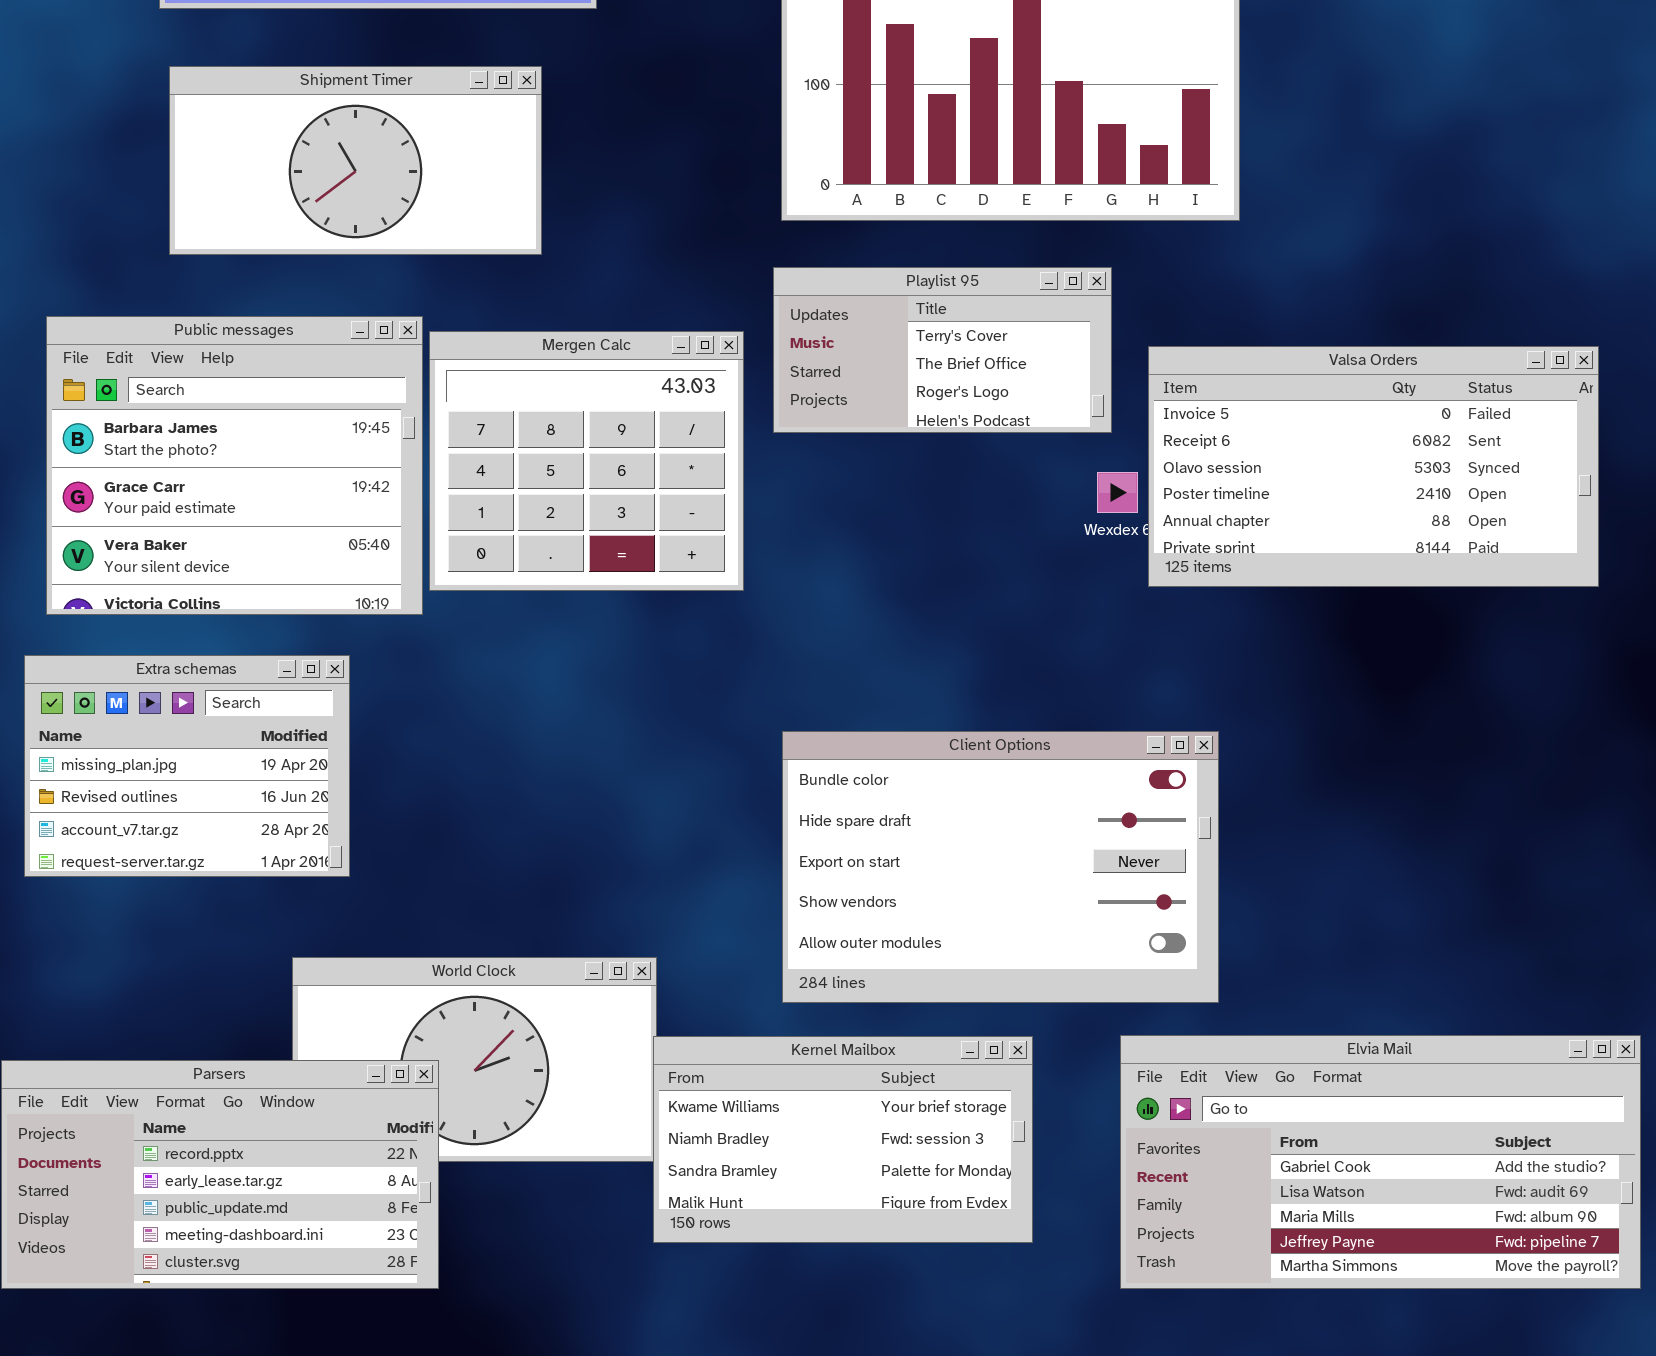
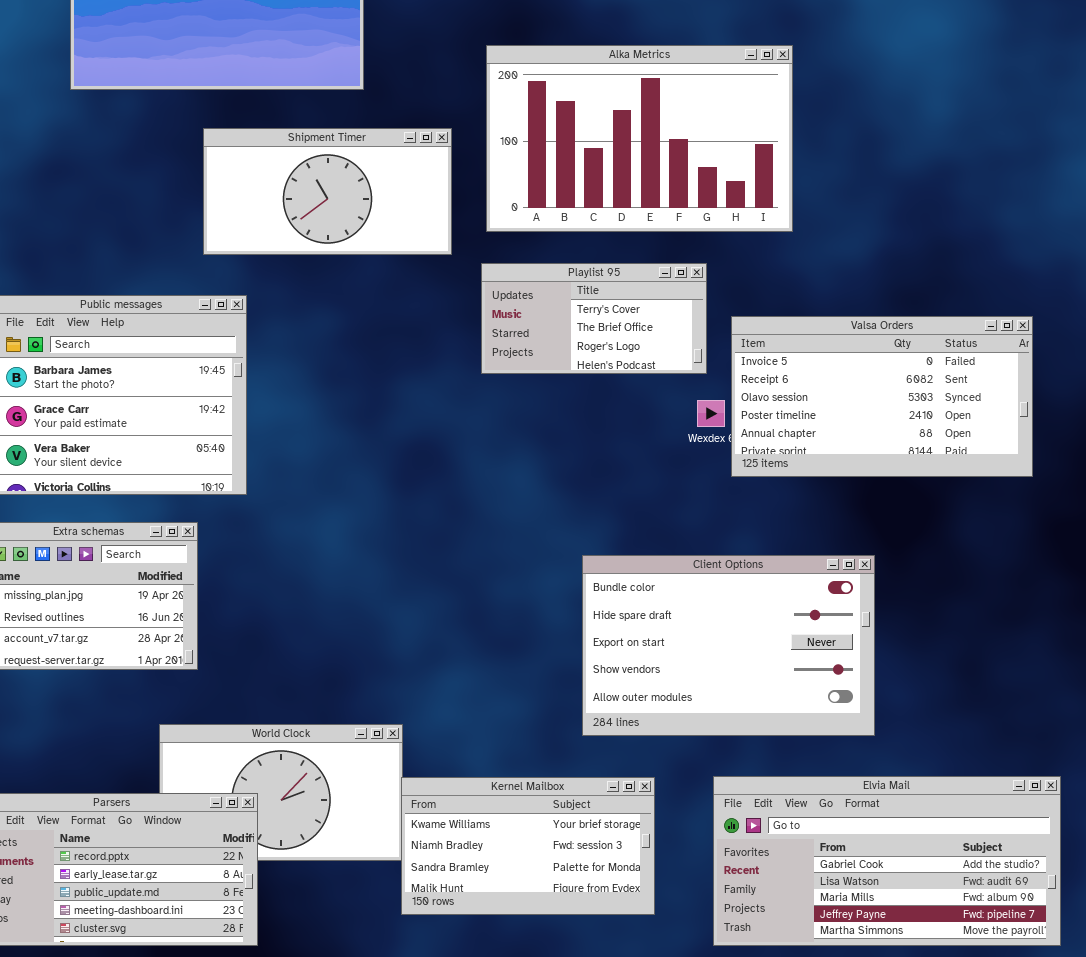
Shipment Timer: [169,66,542,255] -> [203,128,452,255], moved
Mergen Calc: [429,331,744,591] -> none, closed
Client Options: [782,731,1219,1003] -> [582,555,875,736], moved

